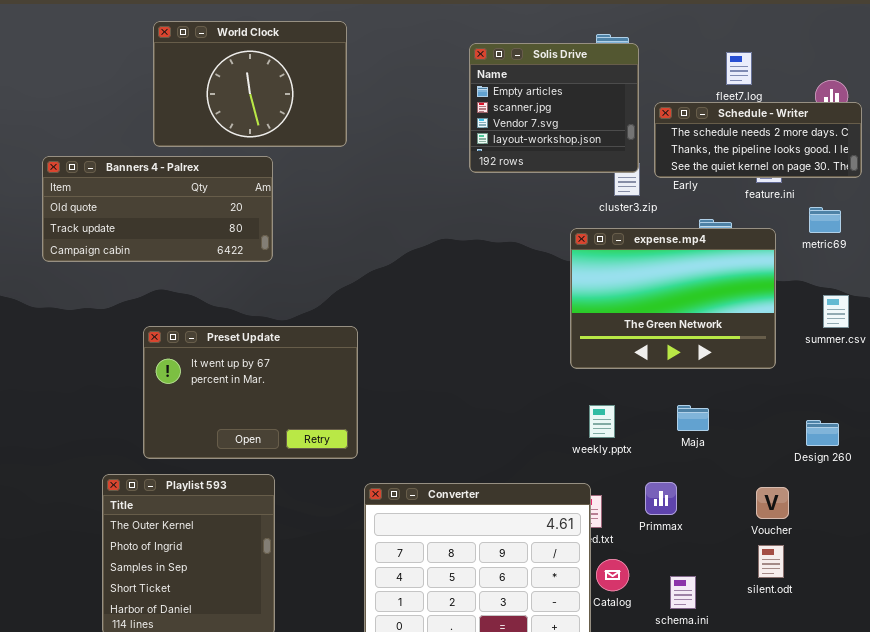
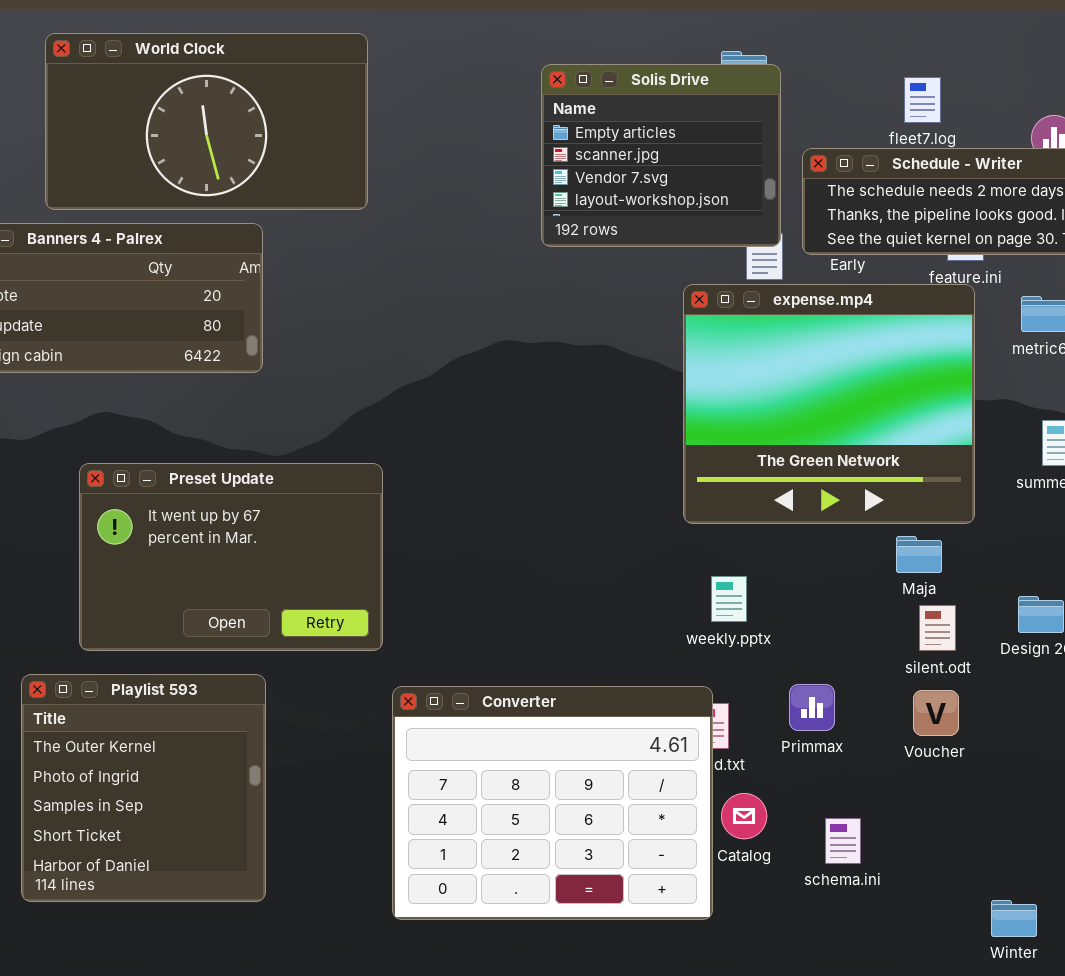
World Clock: [153,21,347,147] -> [45,33,368,210], resized
expense.mp4: [570,228,776,369] -> [683,284,975,524], resized
Maja: [677,405,709,431] -> [896,536,942,573], moved
Voucher: [756,487,789,519] -> [913,690,959,736], moved
silent.odt: [758,545,784,578] -> [919,605,956,651], moved

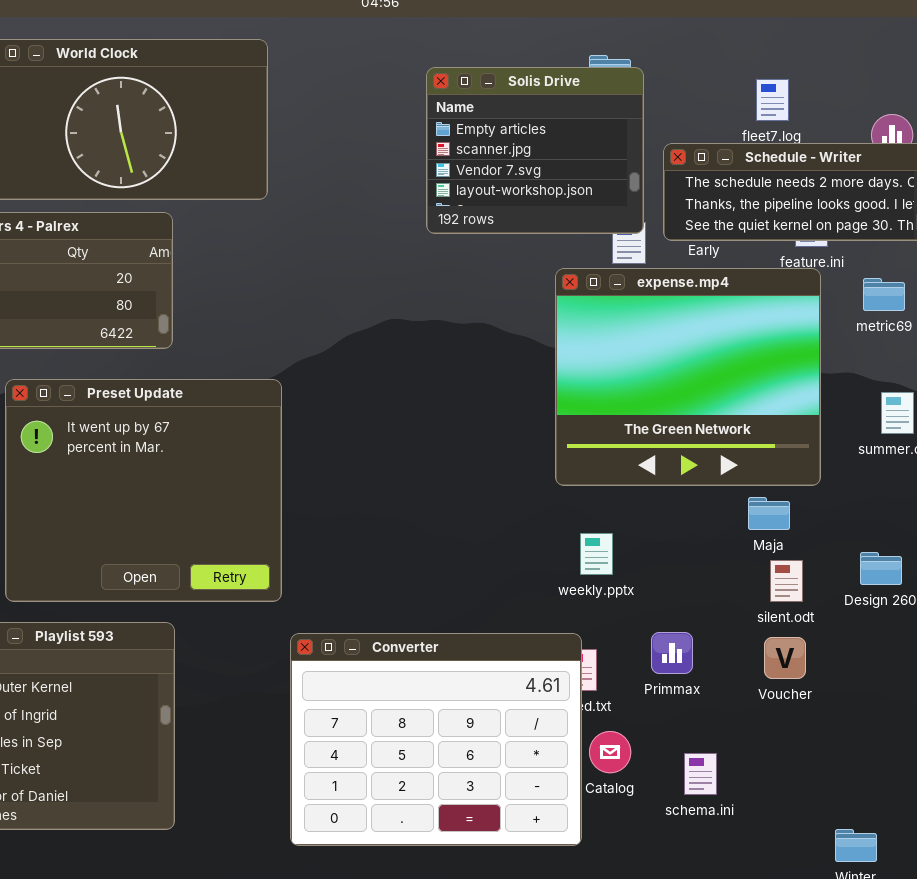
Preset Update: [79,463,383,651] -> [5,379,282,602], resized

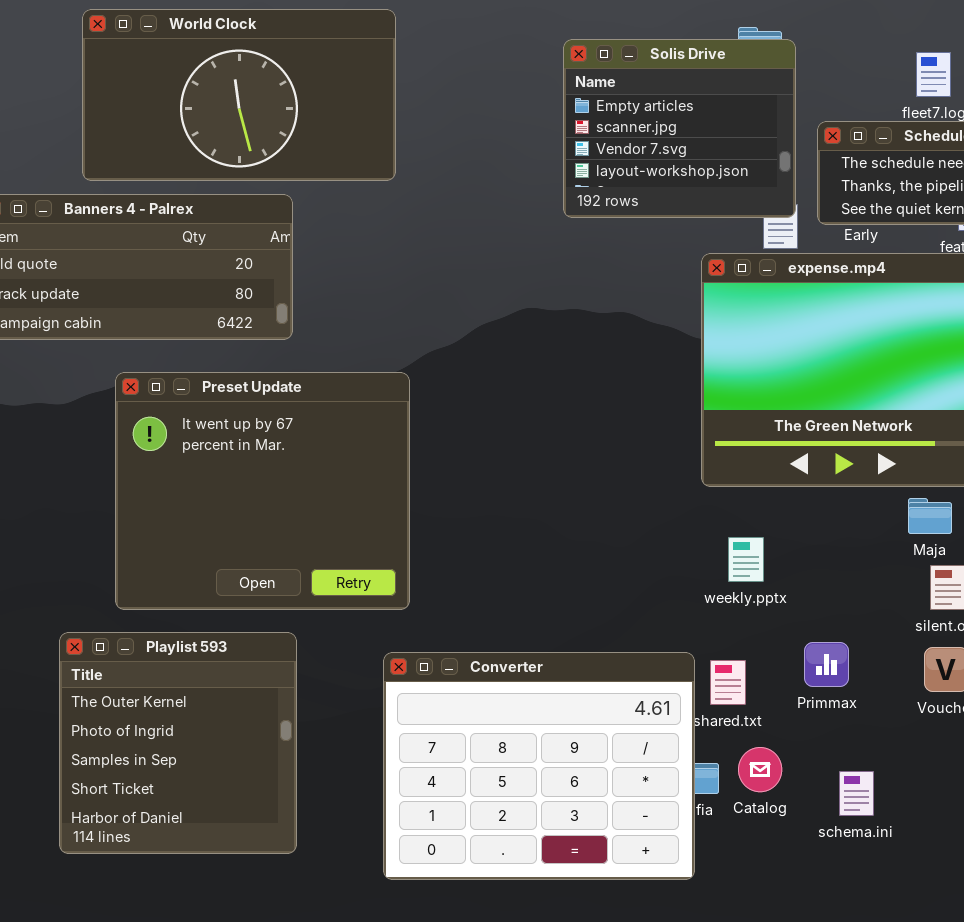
Converter: [290,633,582,846] -> [383,652,695,880], moved

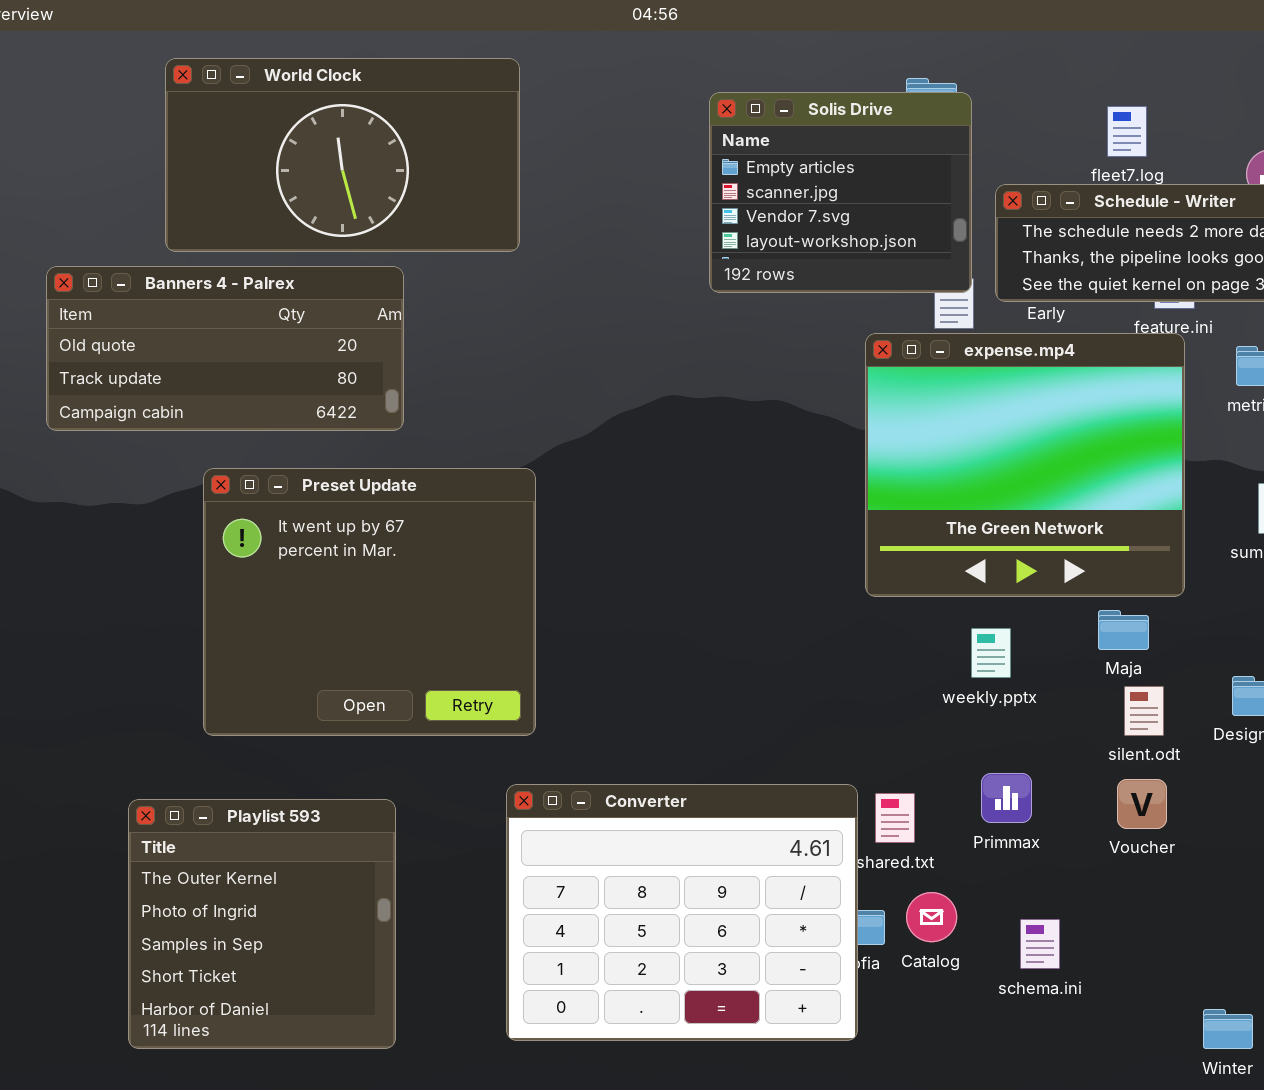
weekly.pptx: [728,537,764,582] -> [971,628,1011,678], moved
Playlist 593: [59,632,297,854] -> [128,799,396,1049], moved

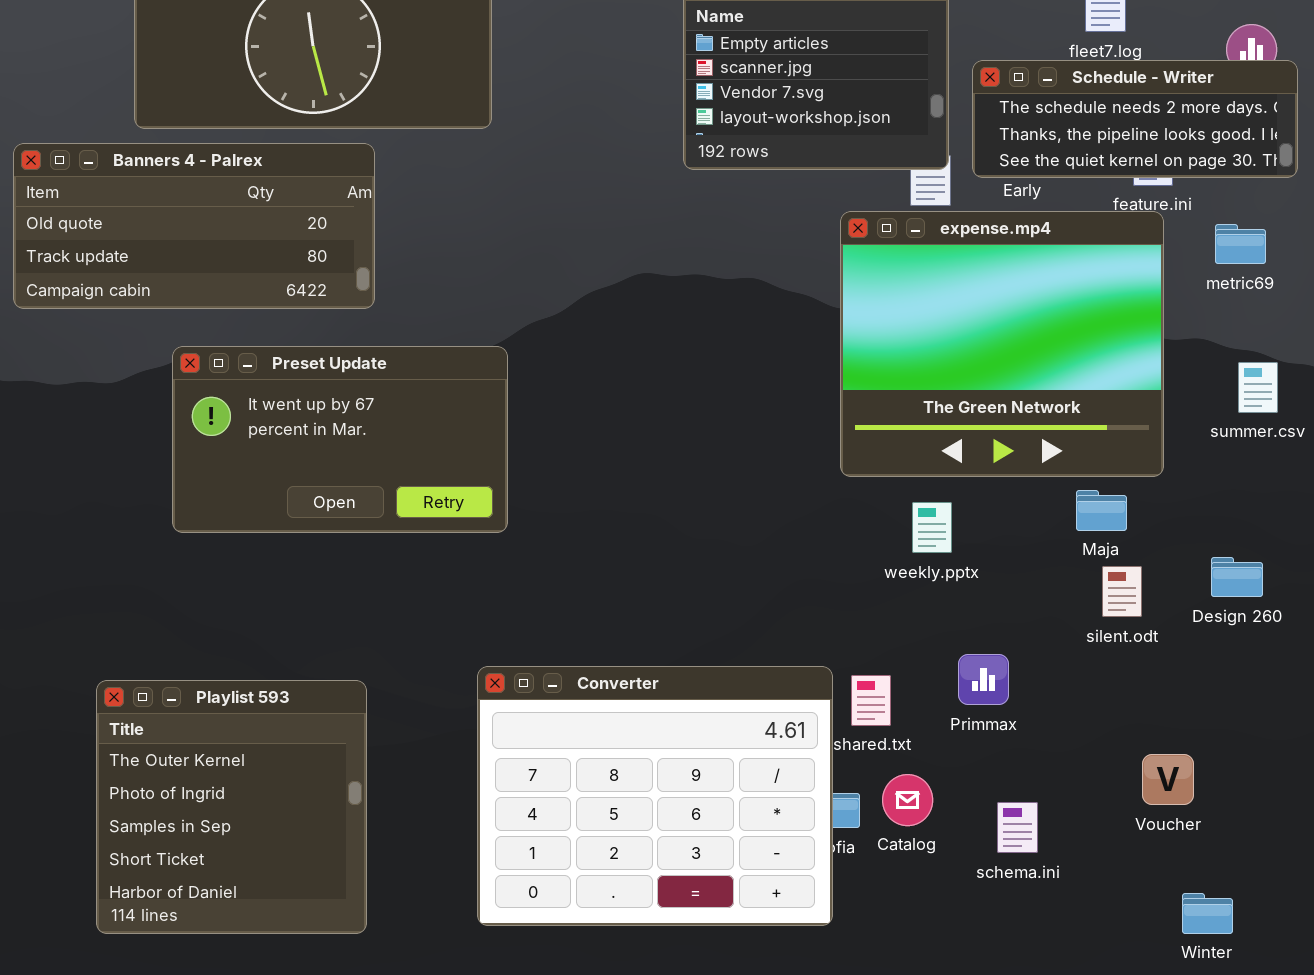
Preset Update: [203,468,536,736] -> [172,346,508,533], resized
weekly.pptx: [971,628,1011,678] -> [912,502,952,553], moved
Voucher: [1117,779,1167,829] -> [1142,754,1194,805], moved

